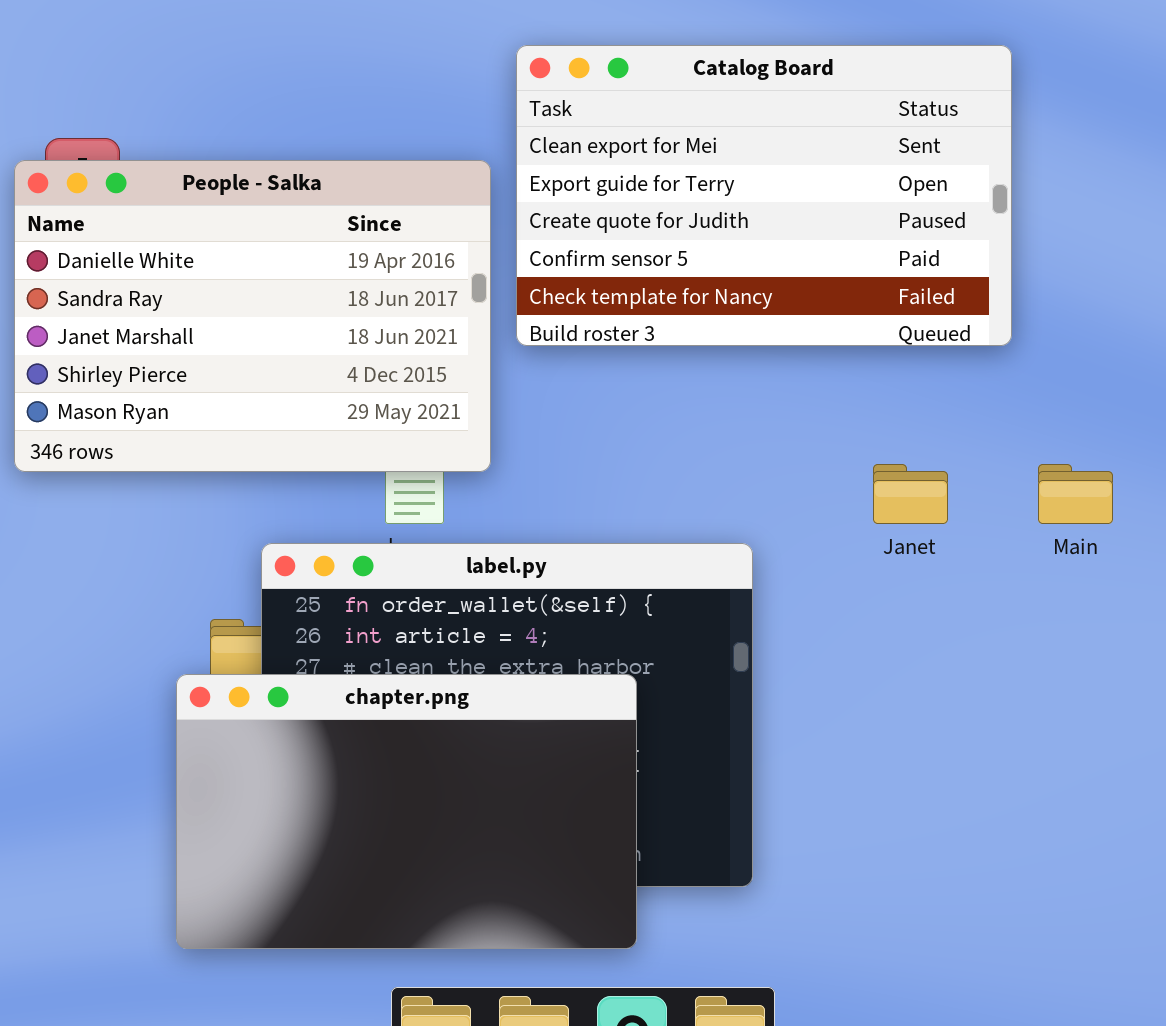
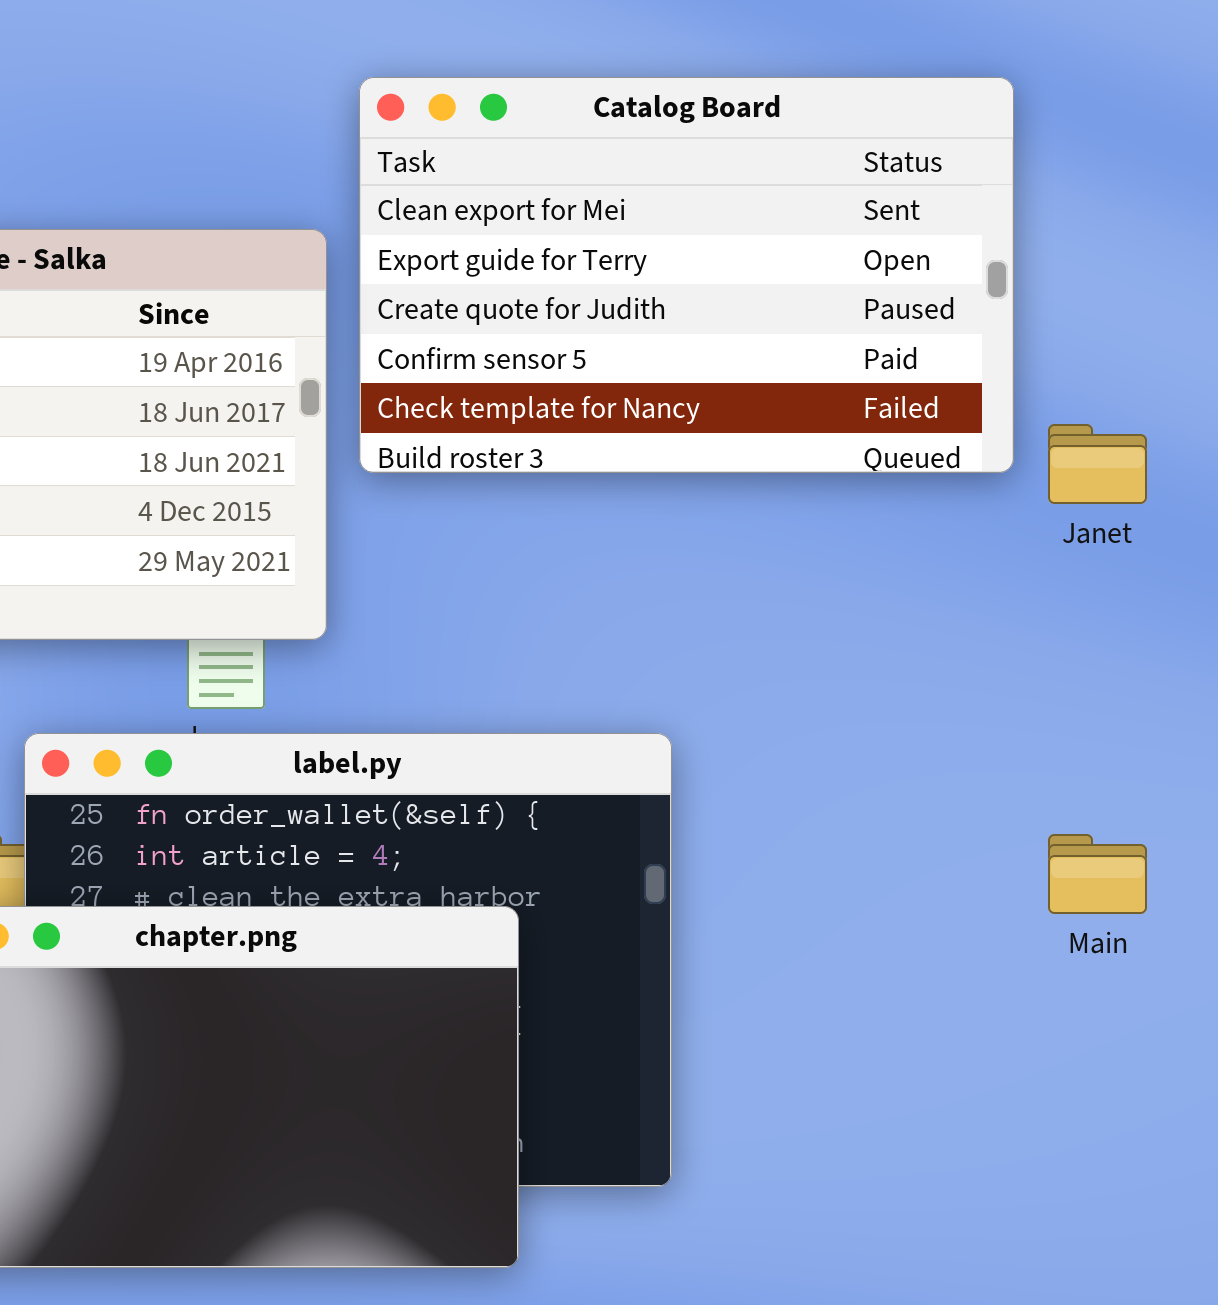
Janet: [873,464,948,524] -> [1048,424,1147,504], moved
Main: [1038,464,1113,524] -> [1048,834,1147,914], moved

